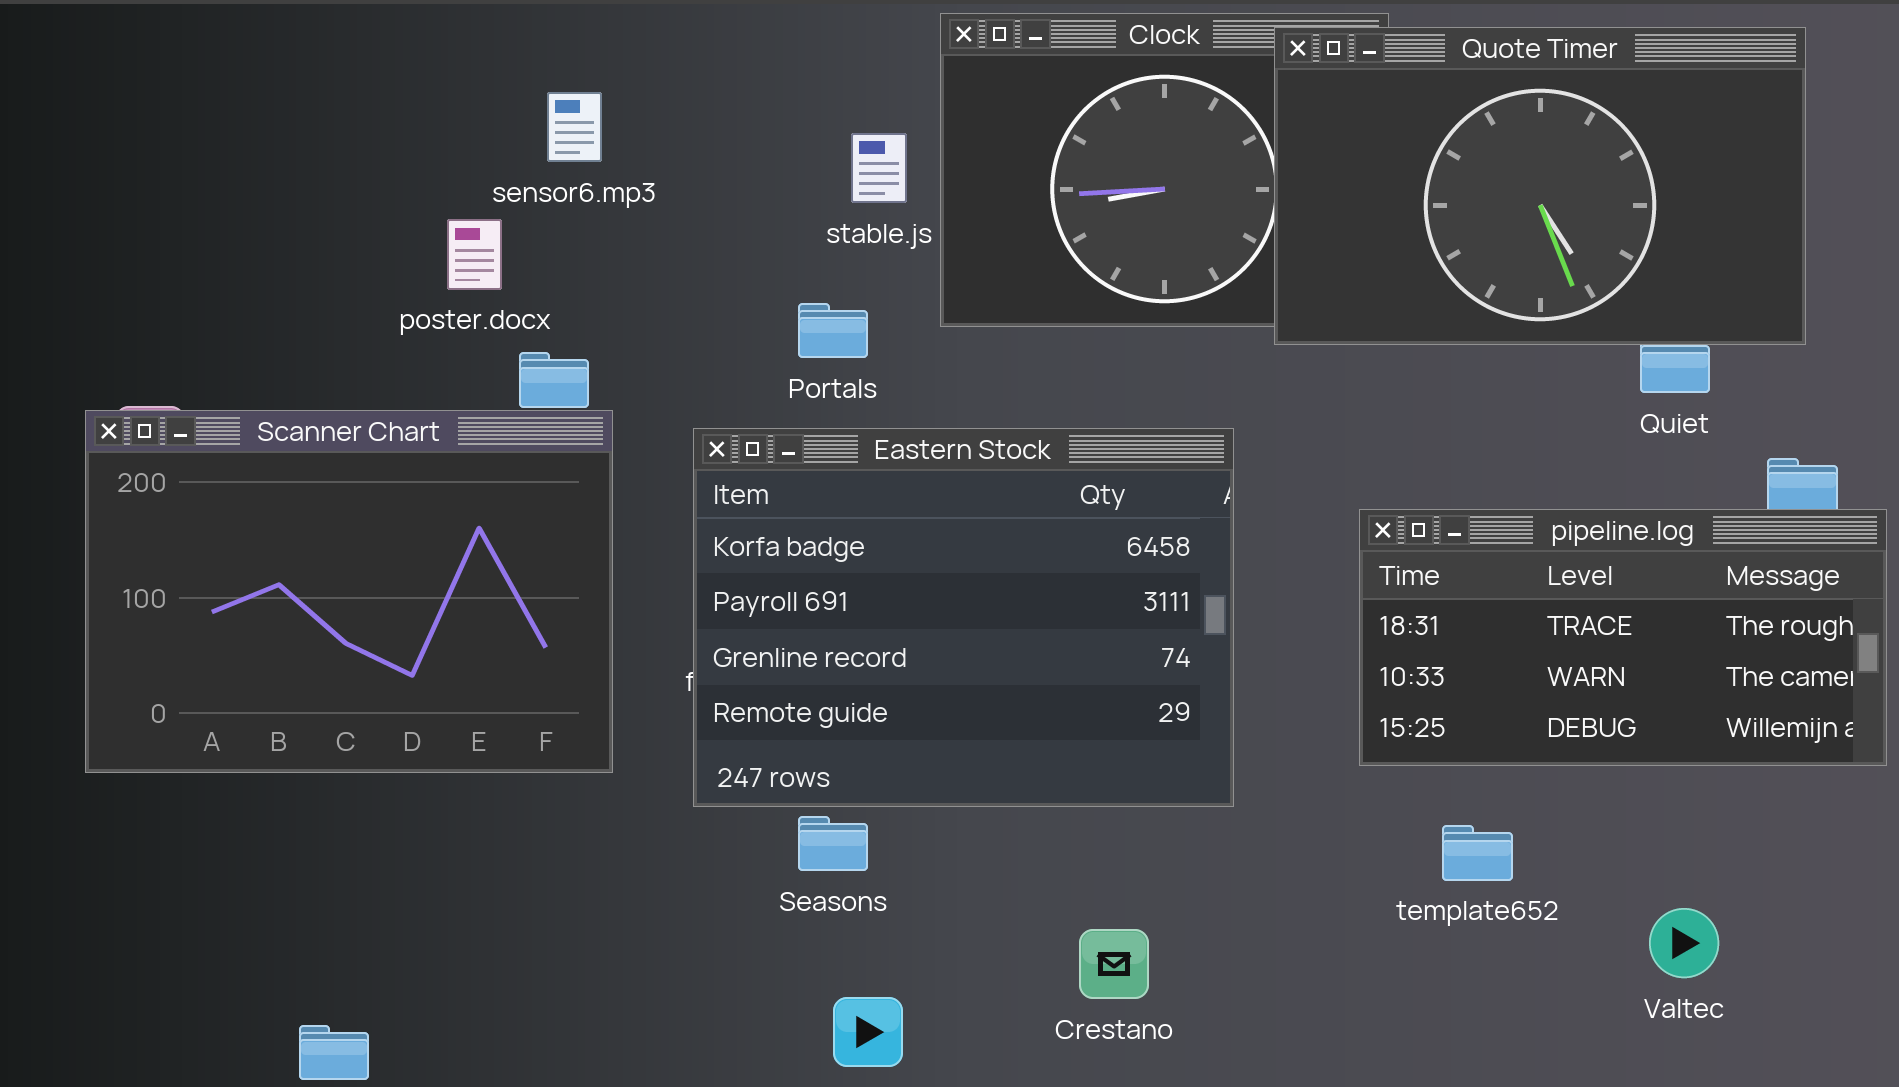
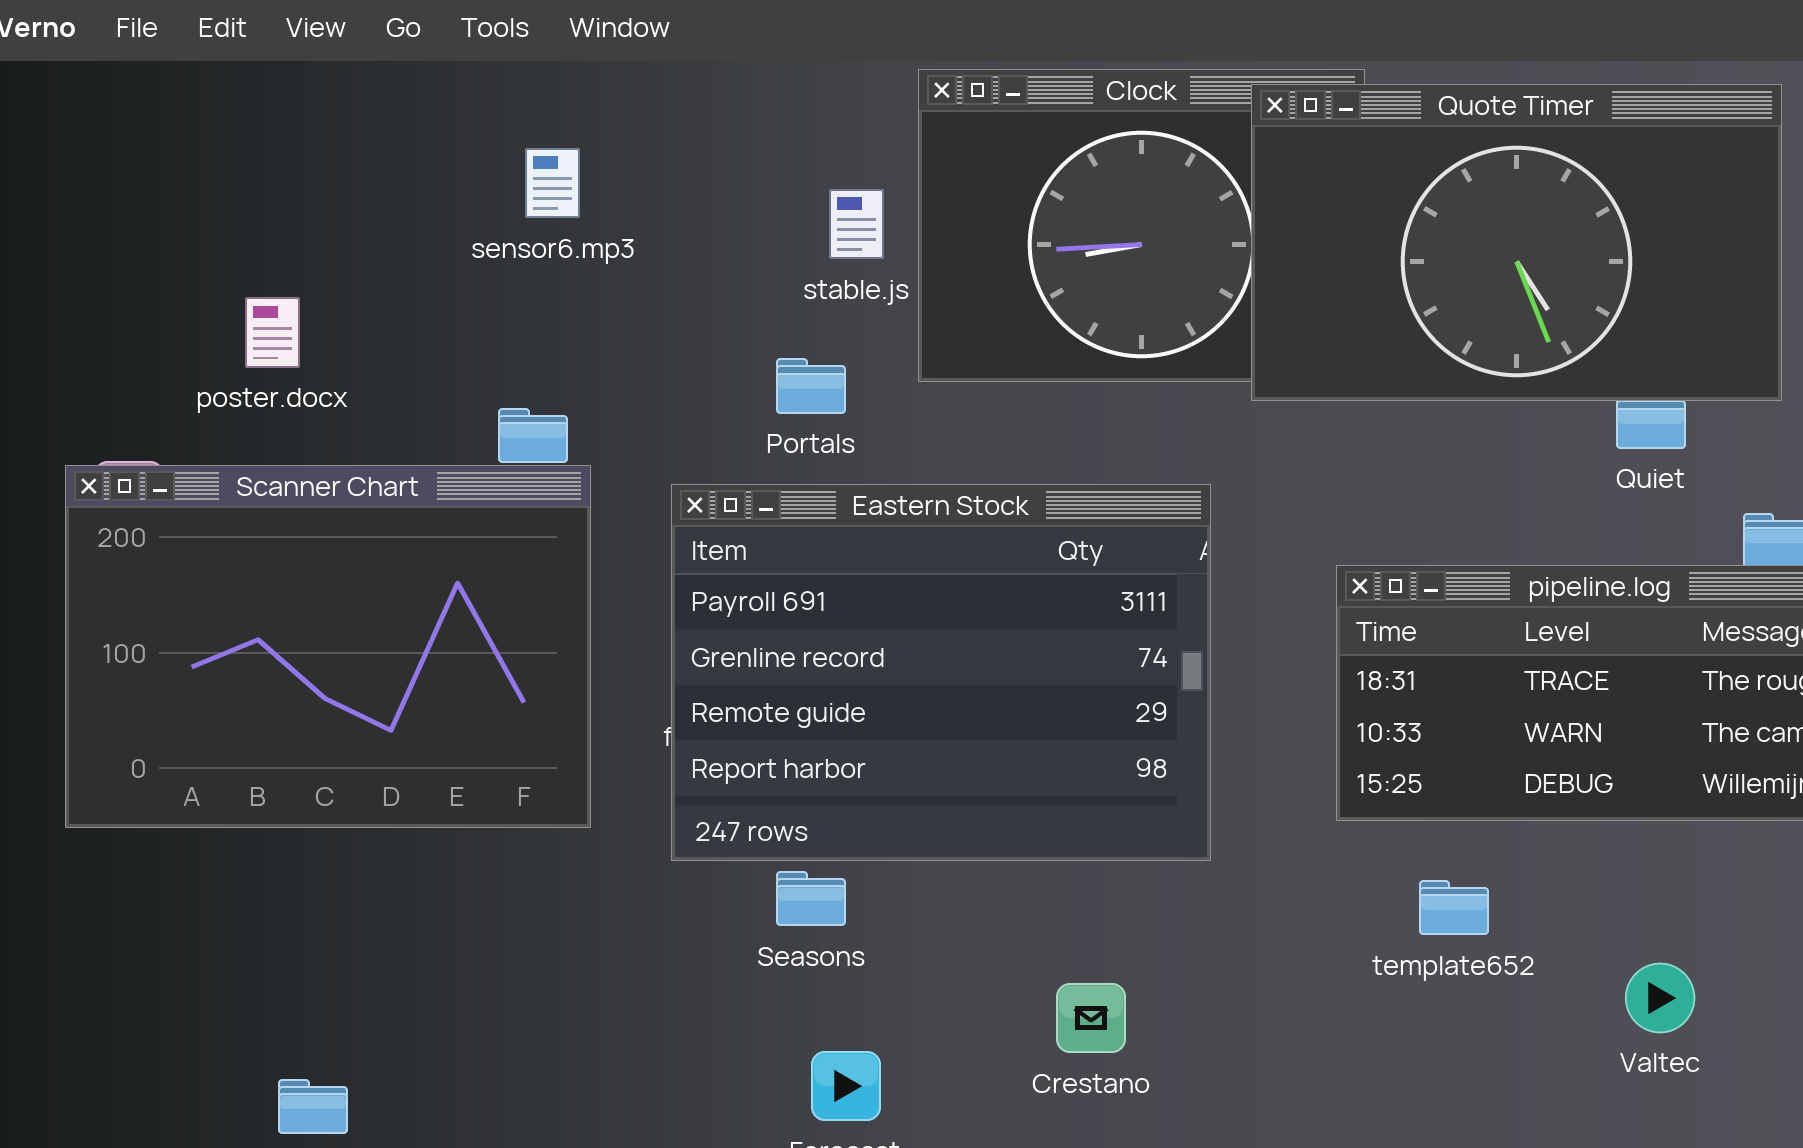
poster.docx: [447,219,502,290] -> [245,297,300,368], moved
Eastern Stock: [693,428,1234,807] -> [671,484,1211,861], scrolled down 1 row

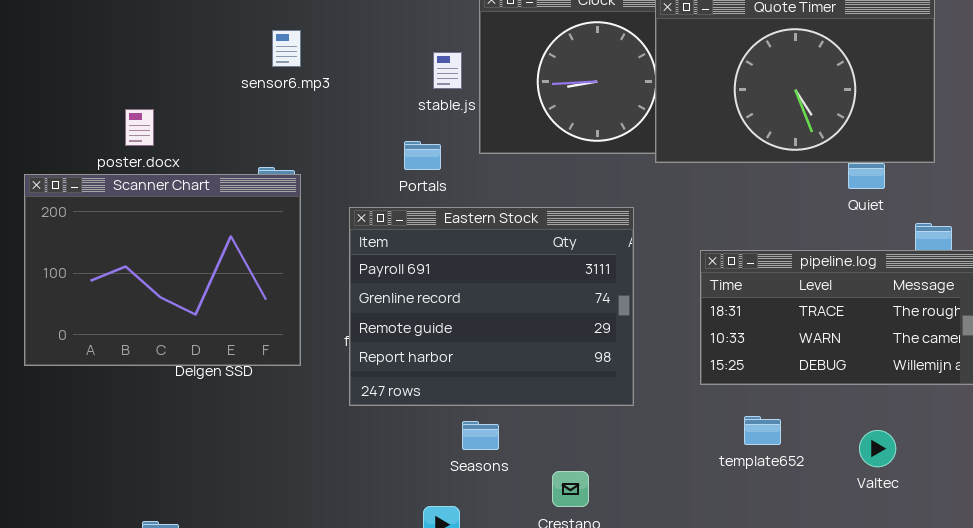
Scanner Chart: [65,465,591,828] -> [24,174,301,366], moved
Seasons: [776,871,846,926] -> [462,421,499,450], moved
Valtec: [1625,963,1695,1033] -> [859,430,896,467], moved

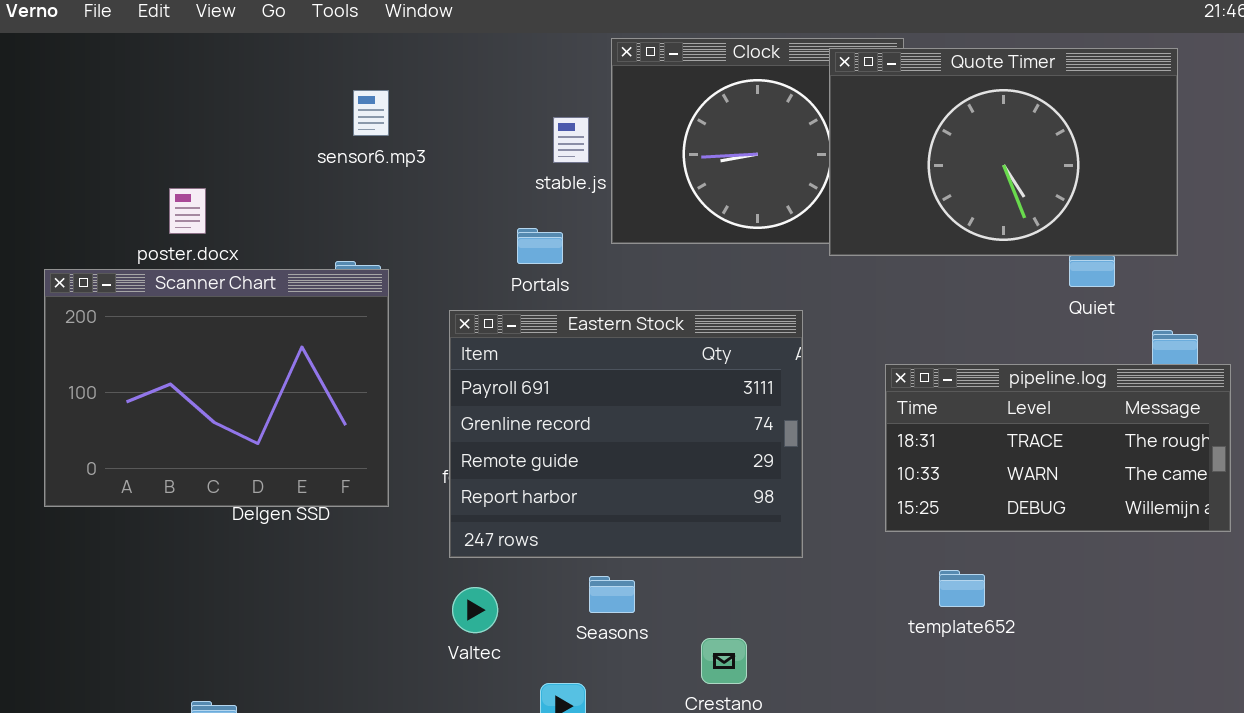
Valtec: [859,430,896,467] -> [452,587,498,633], moved

